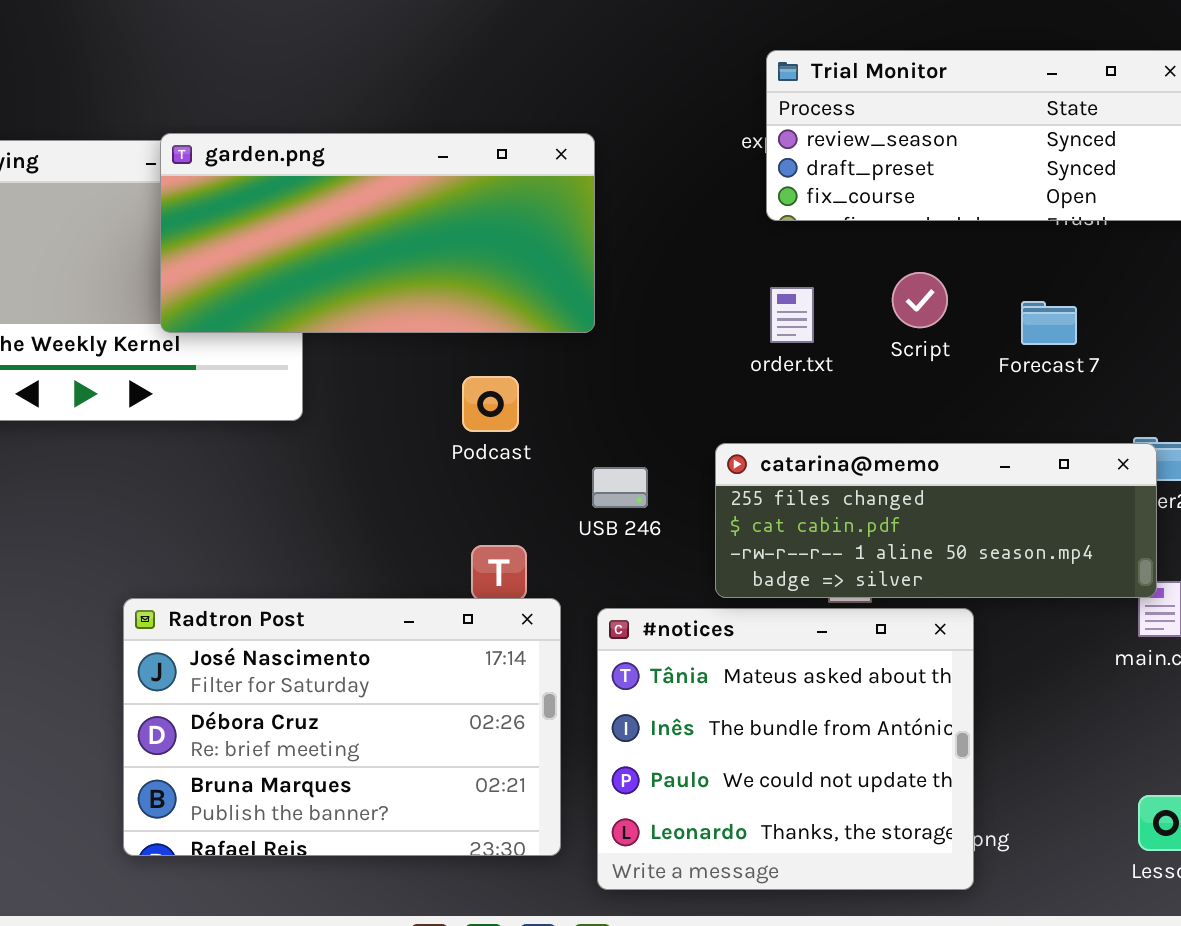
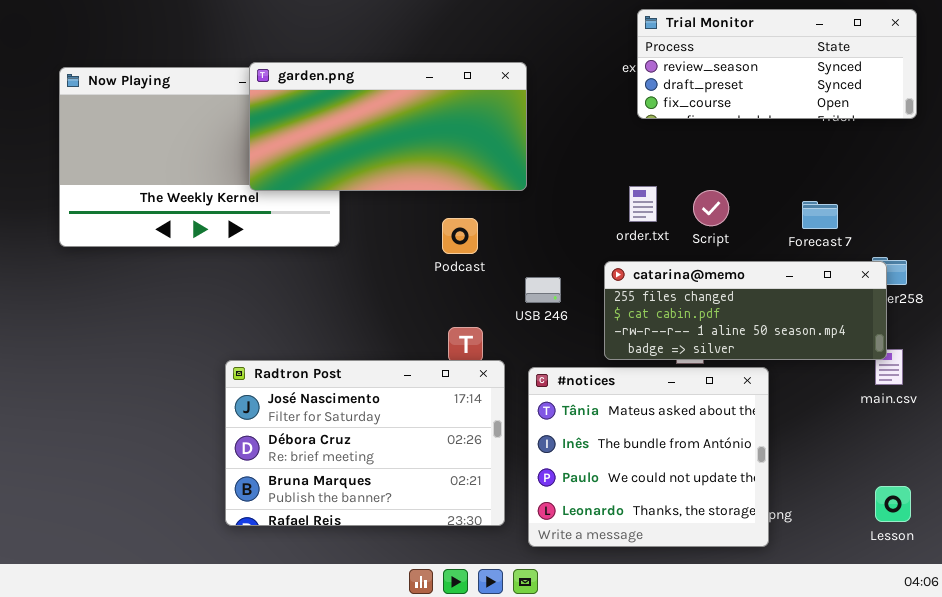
Script: [892,272,948,328] -> [693,190,729,226], moved
order.txt: [770,287,814,343] -> [629,186,657,222], moved
Forecast 7: [1021,301,1077,345] -> [802,201,838,229], moved

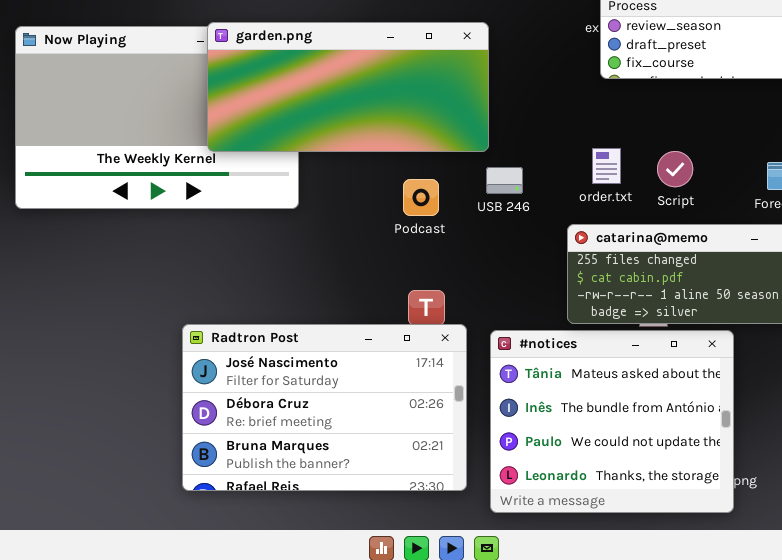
USB 246: [525,277,561,303] -> [486,167,523,194], moved

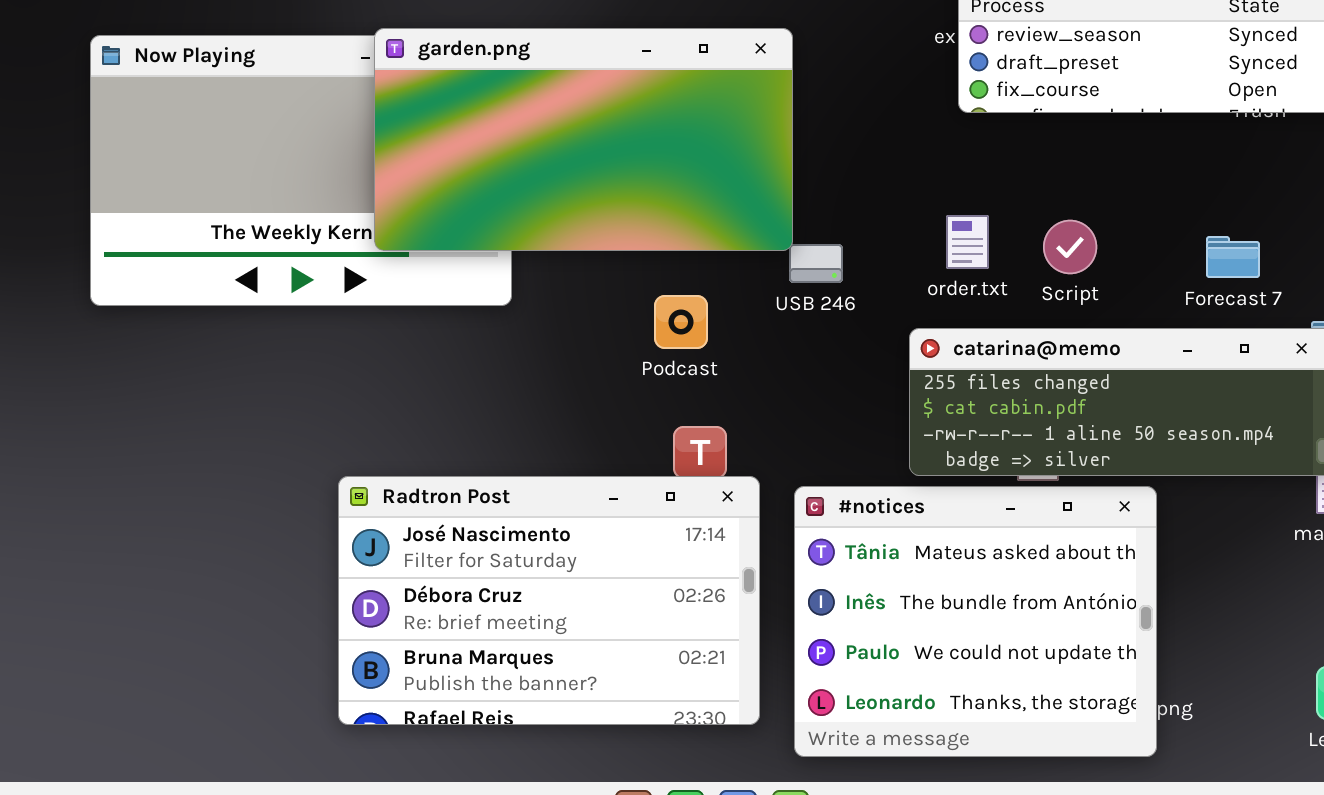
garden.png: [207,22,489,152] -> [374,28,793,251], resized
Podcast: [403,179,439,216] -> [654,295,708,349], moved

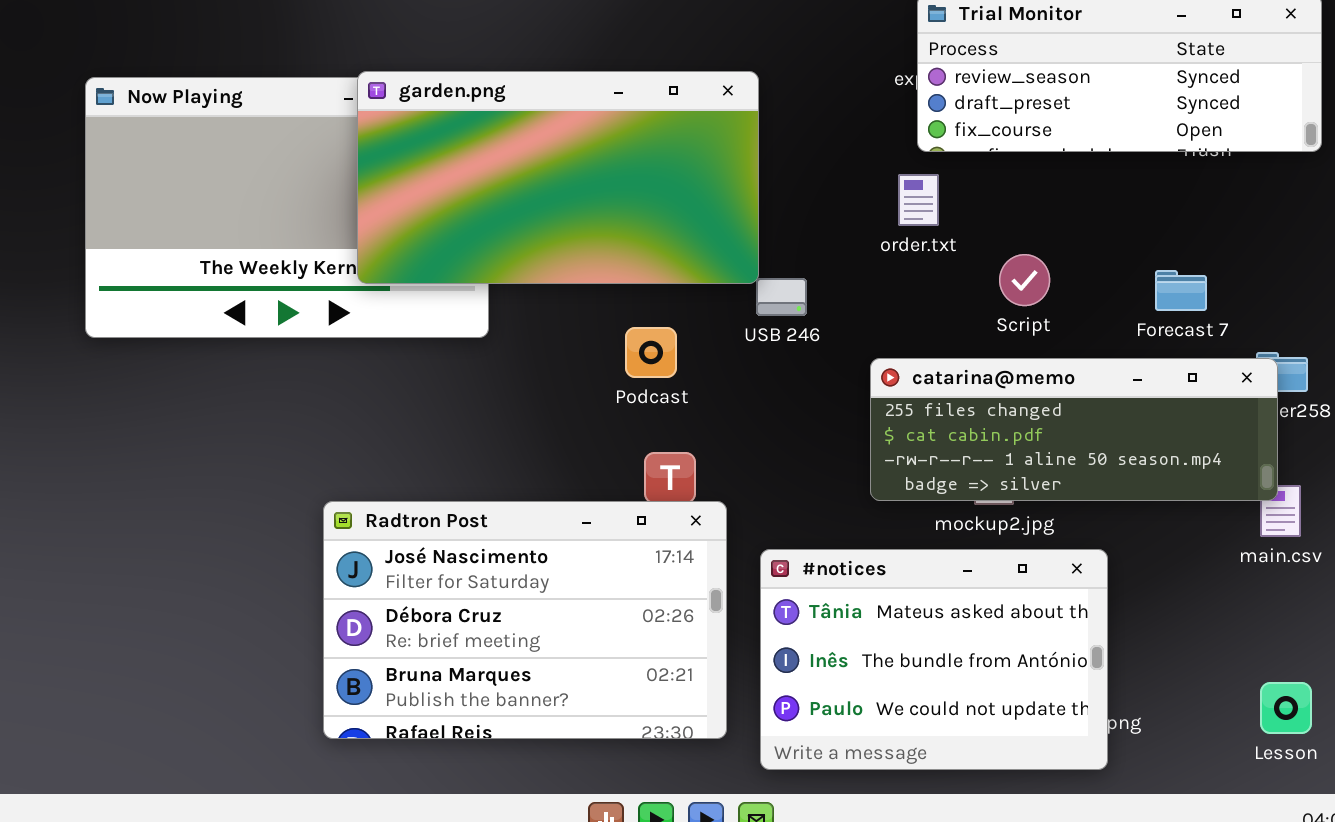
order.txt: [946,215,989,269] -> [898,174,939,226], moved
#notices: [794,486,1157,757] -> [760,549,1108,770], resized

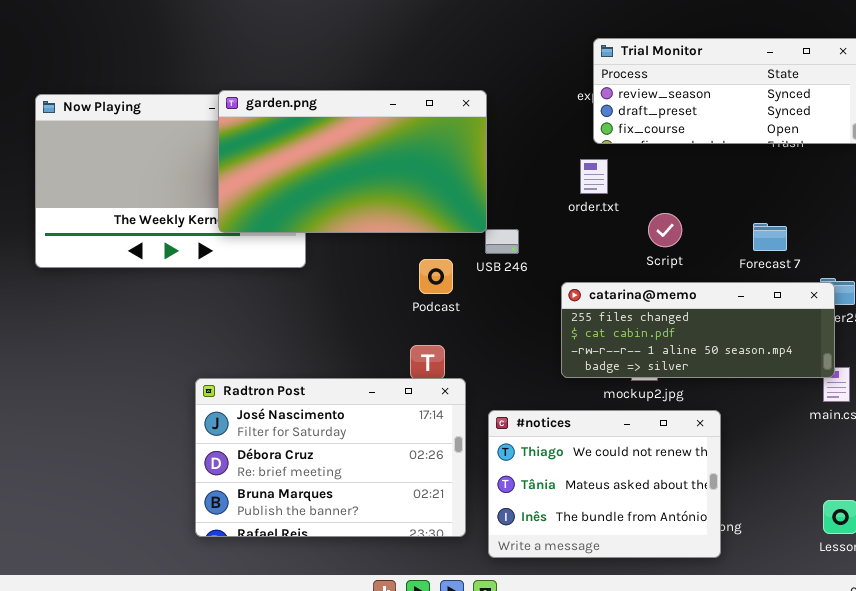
Podcast: [625,327,677,378] -> [419,259,453,294], moved
#notices: [760,549,1108,770] -> [488,410,721,558], scrolled up 1 row

